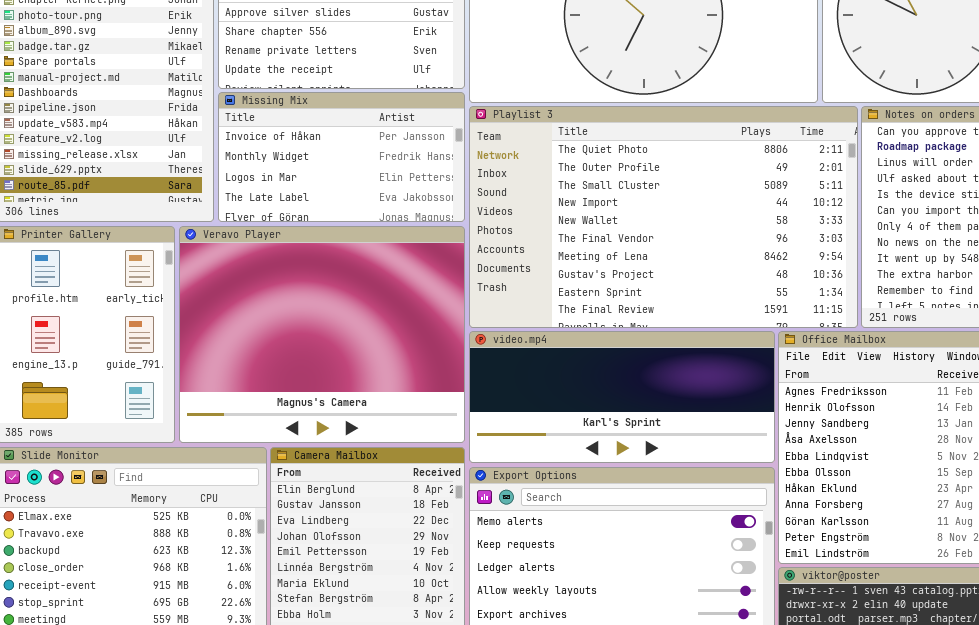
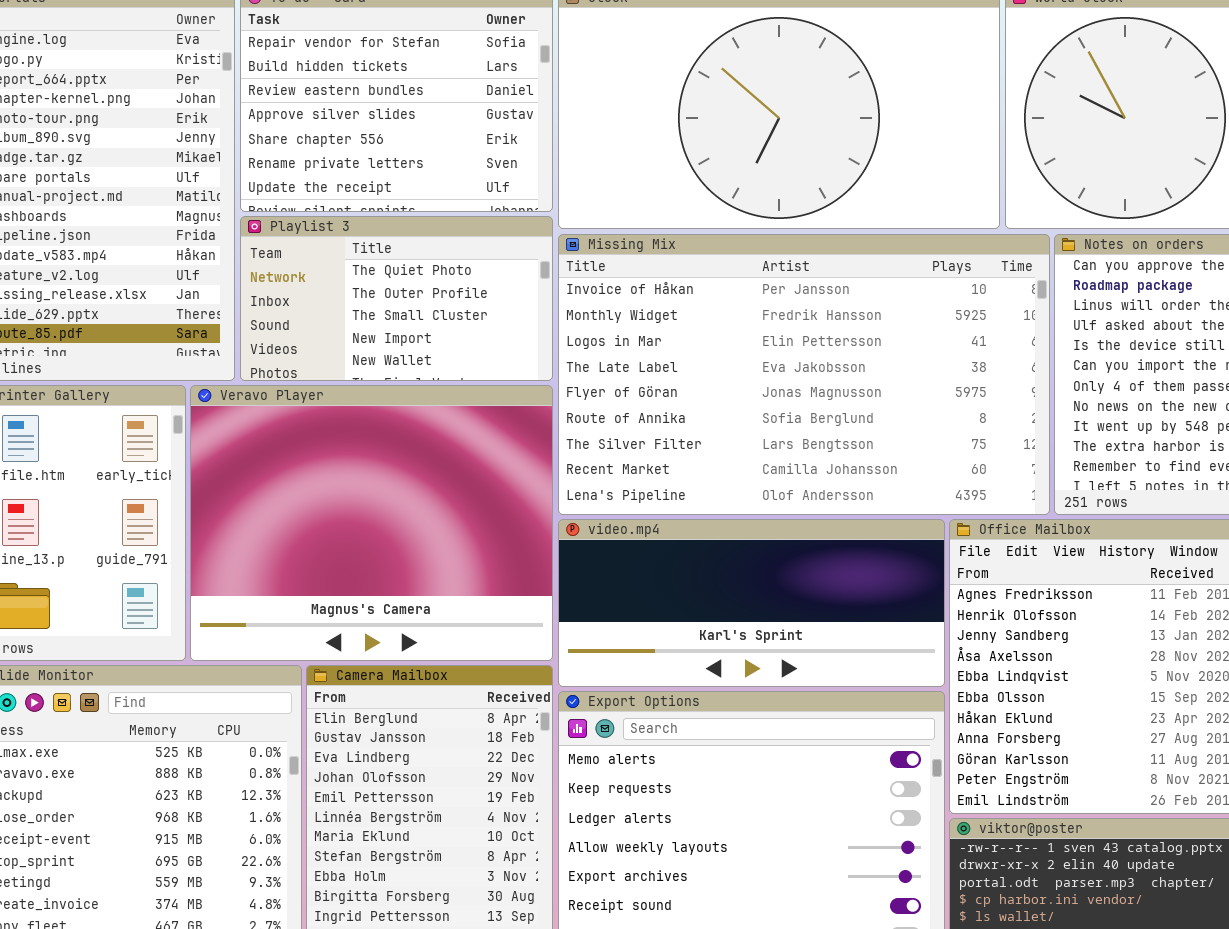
Missing Mix: [218,92,465,222] -> [558,234,1050,515], moved, resized
Playlist 3: [469,106,858,328] -> [240,216,553,381], moved, resized

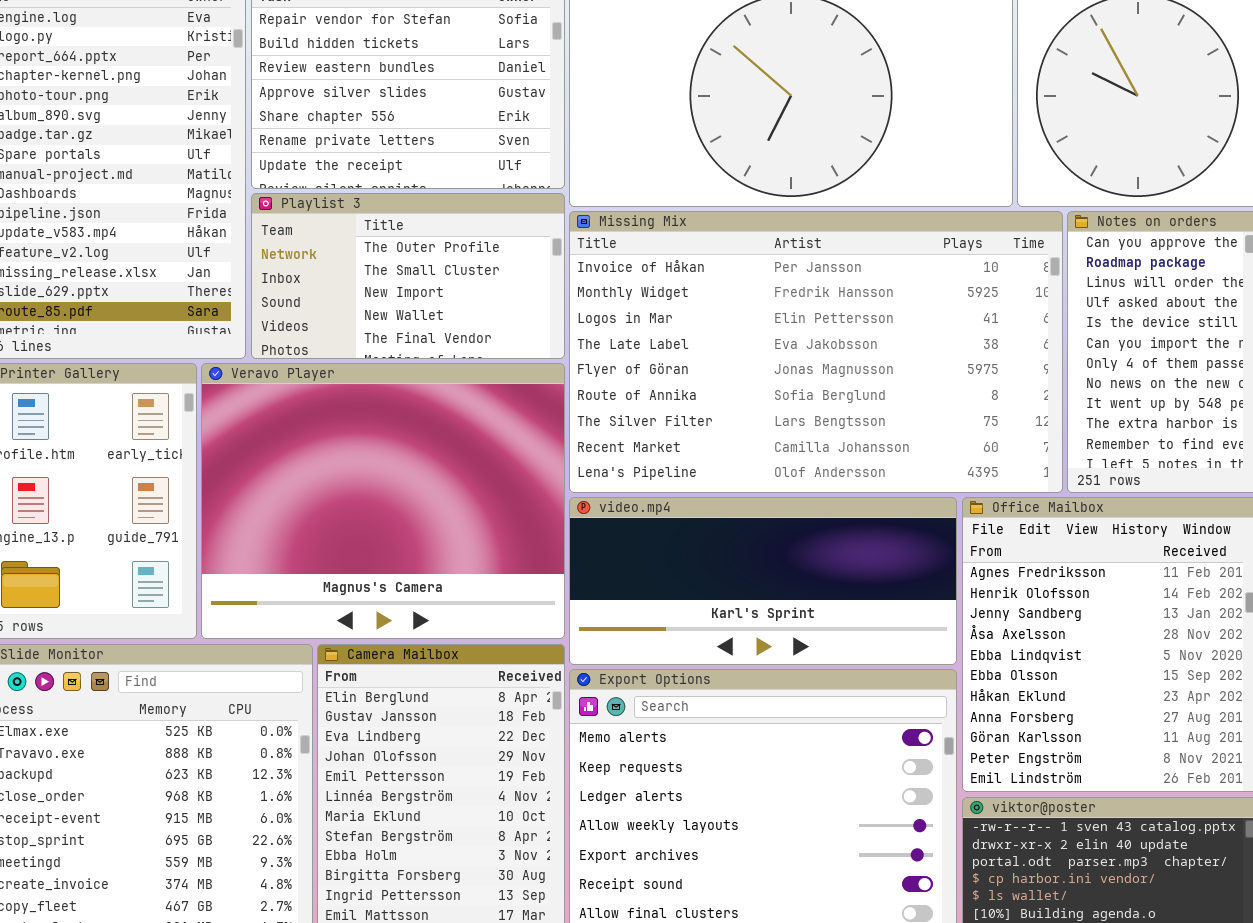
Playlist 3: [240,216,553,381] -> [251,193,565,359], scrolled down 1 row

